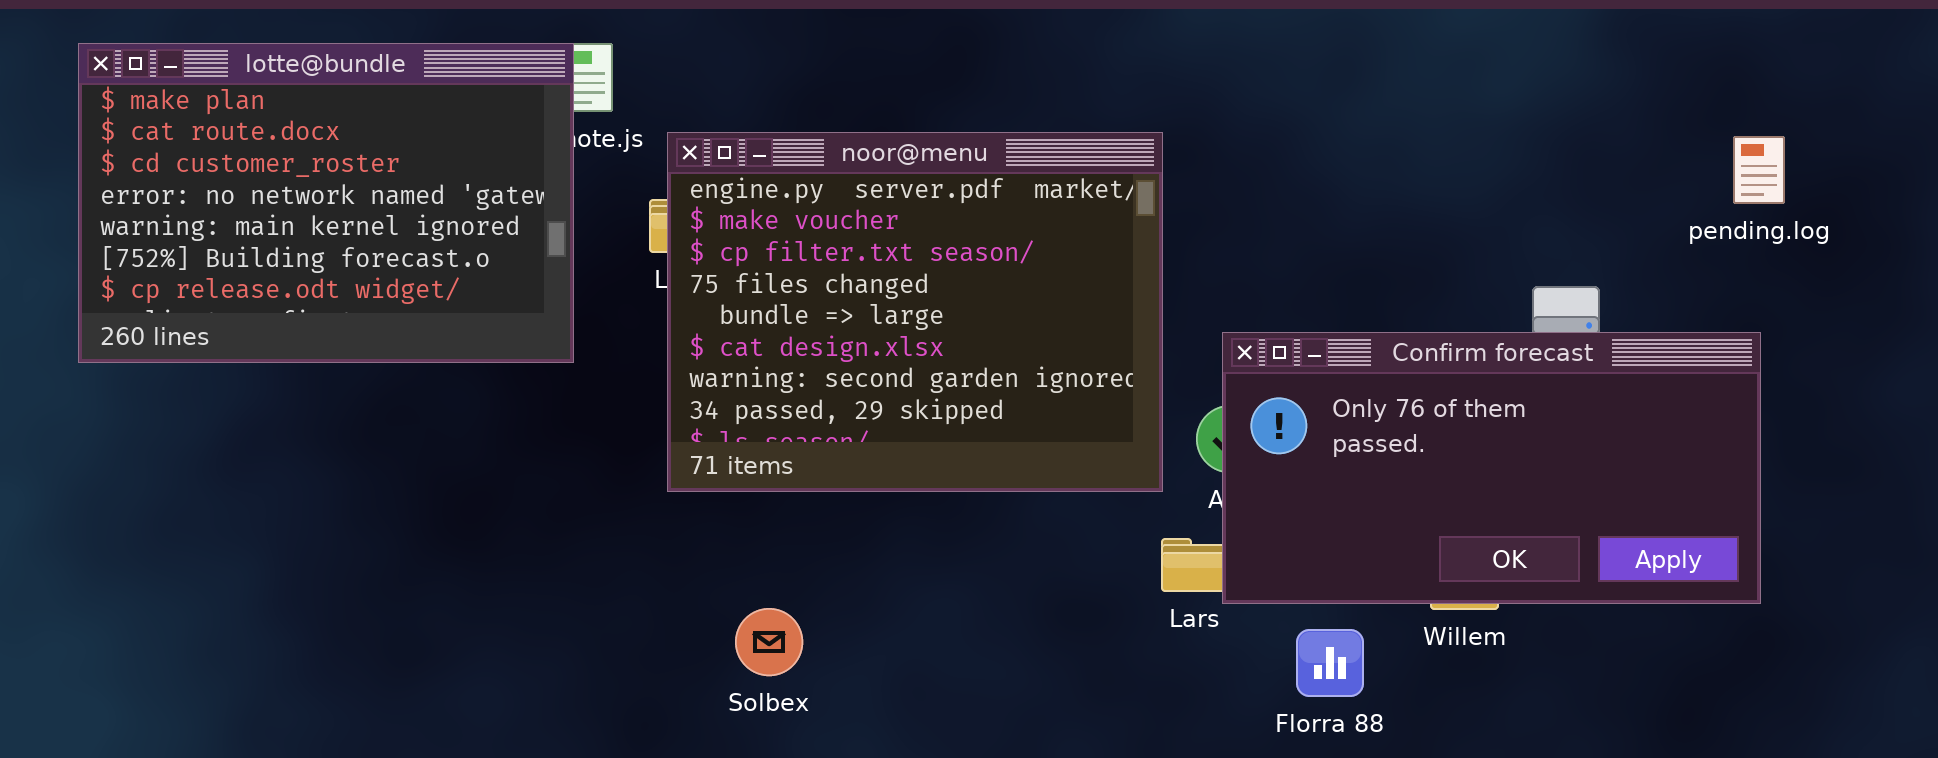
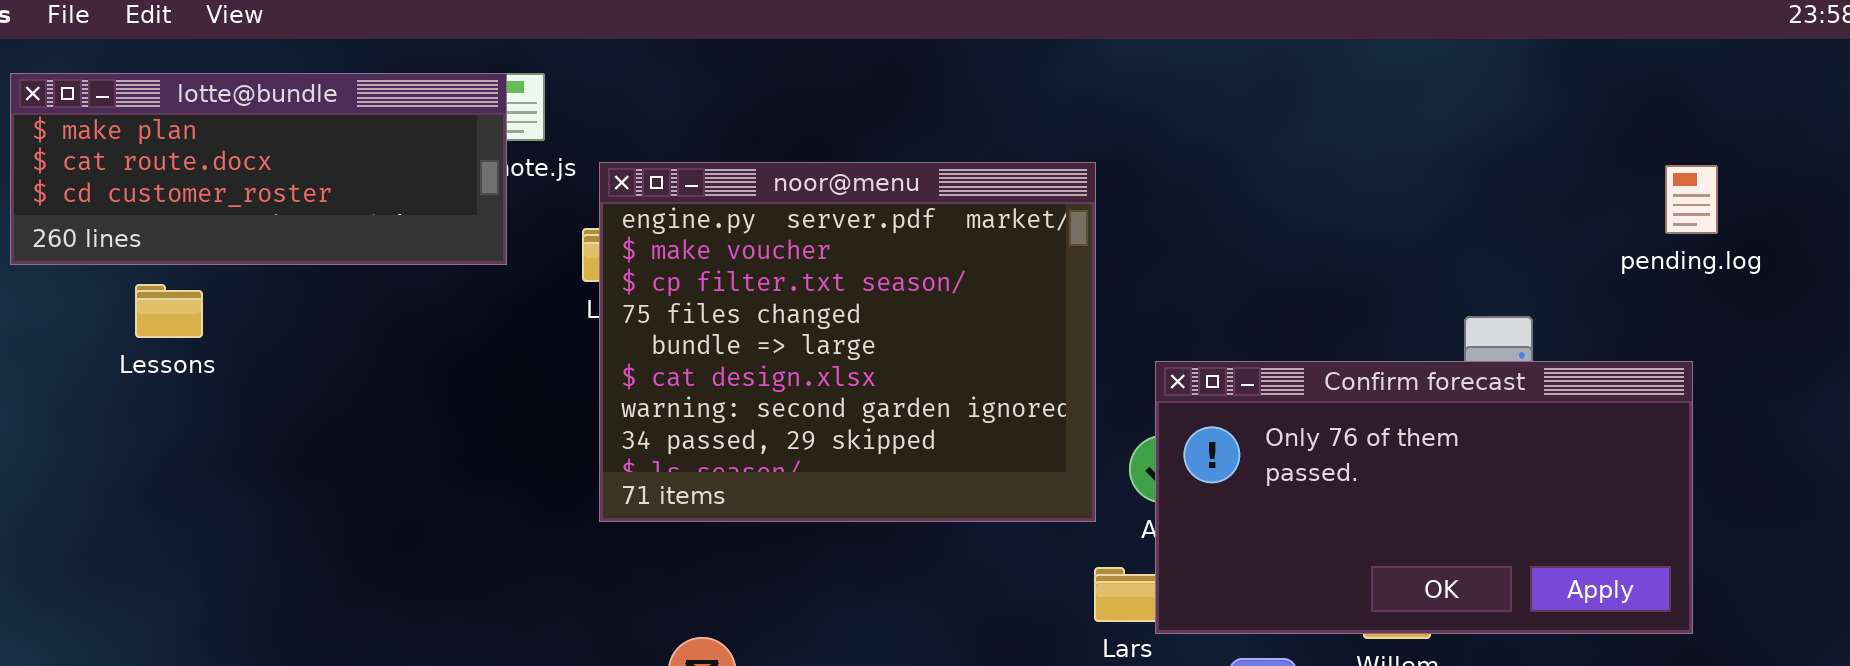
lotte@bundle: [78,43,574,363] -> [10,73,507,265], resized

